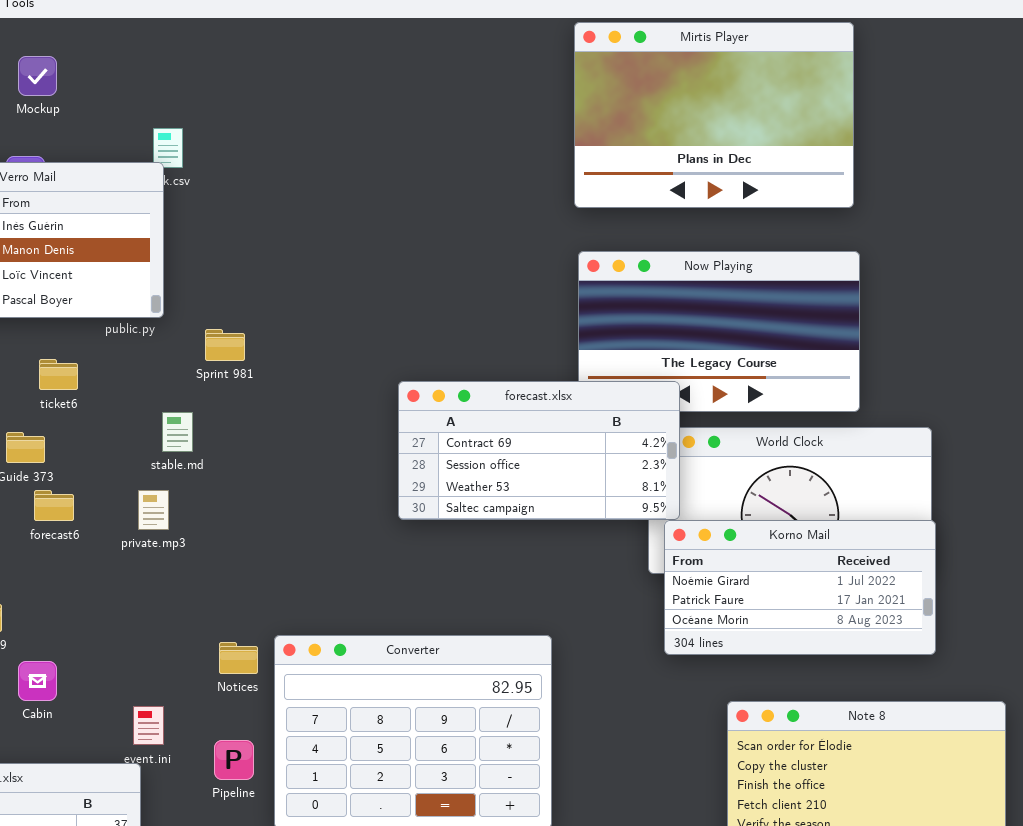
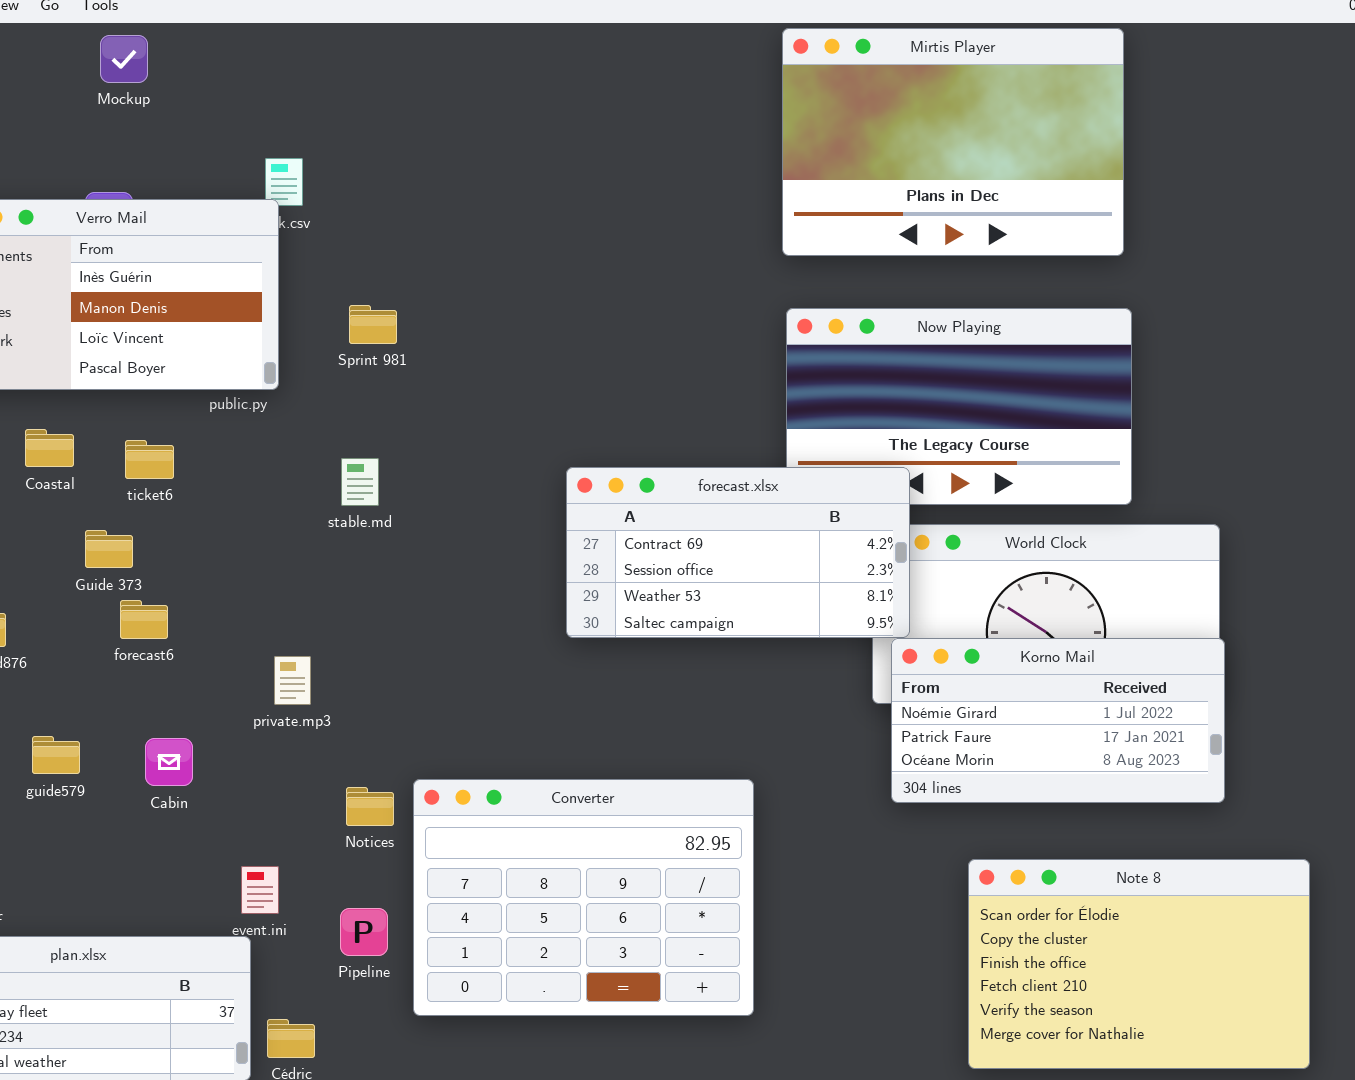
Mockup: [18,56,57,96] -> [100,35,148,83], moved
Sprint 981: [205,329,245,361] -> [349,305,397,344], moved
stable.md: [162,412,193,452] -> [341,458,379,506], moved
private.mp3: [138,490,169,530] -> [274,656,311,705], moved
Cabin: [18,661,57,701] -> [145,738,193,786], moved

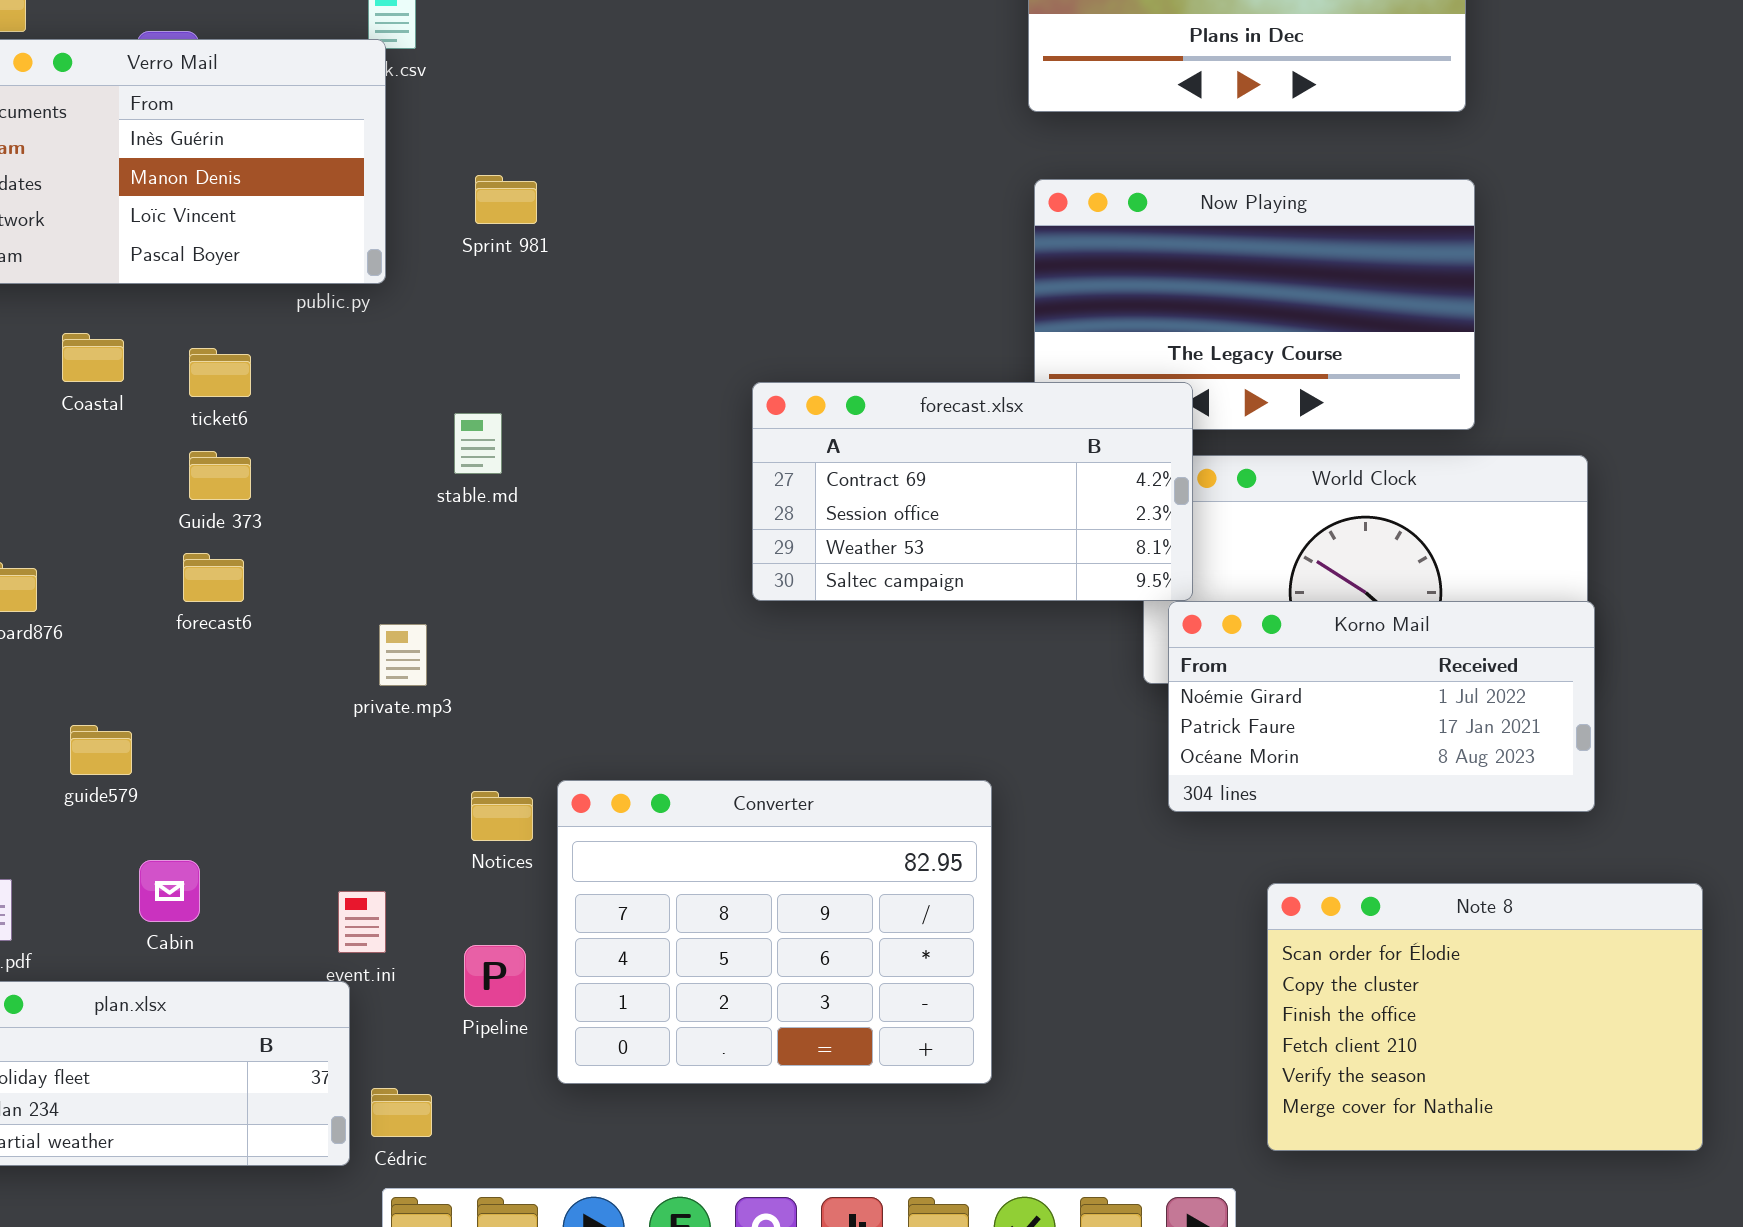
stable.md: [341,458,379,506] -> [454,413,502,474], moved
Guide 373: [85,530,133,568] -> [189,451,251,500], moved
Cabin: [145,738,193,786] -> [139,860,200,922], moved

